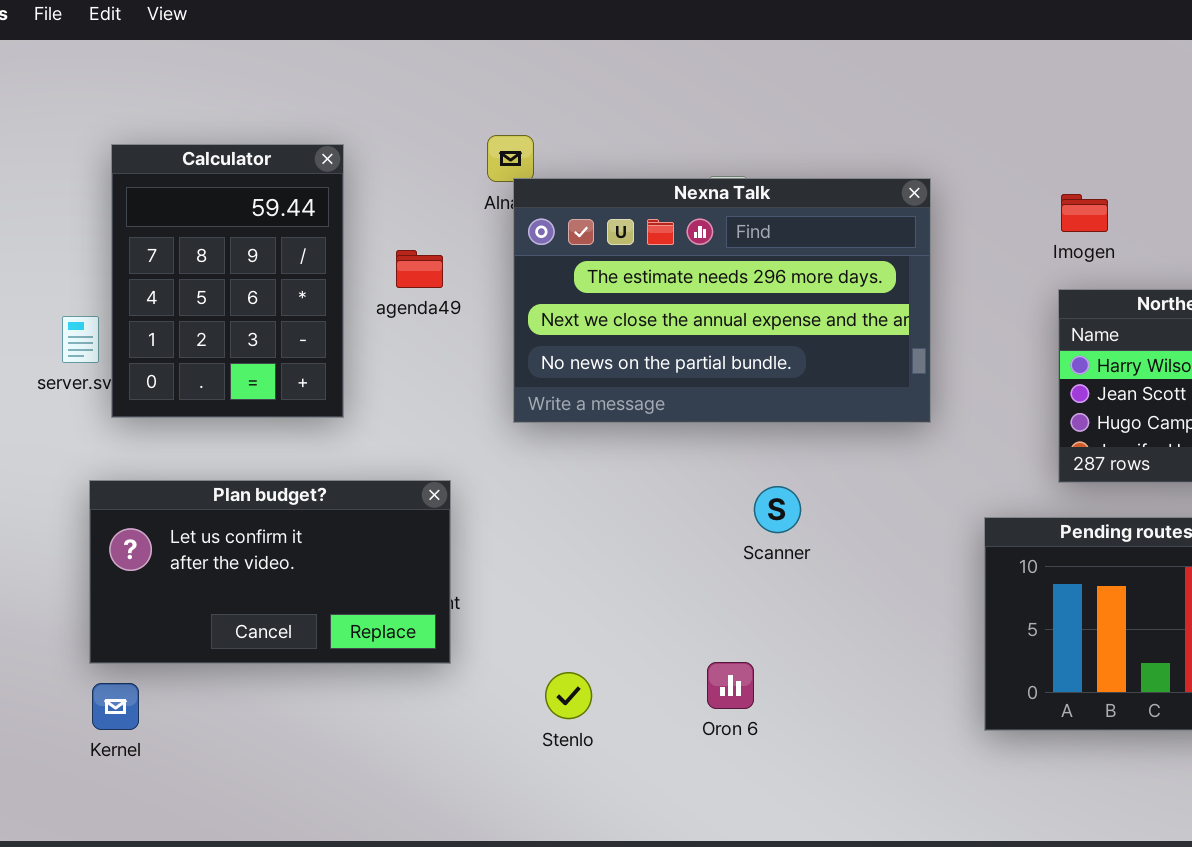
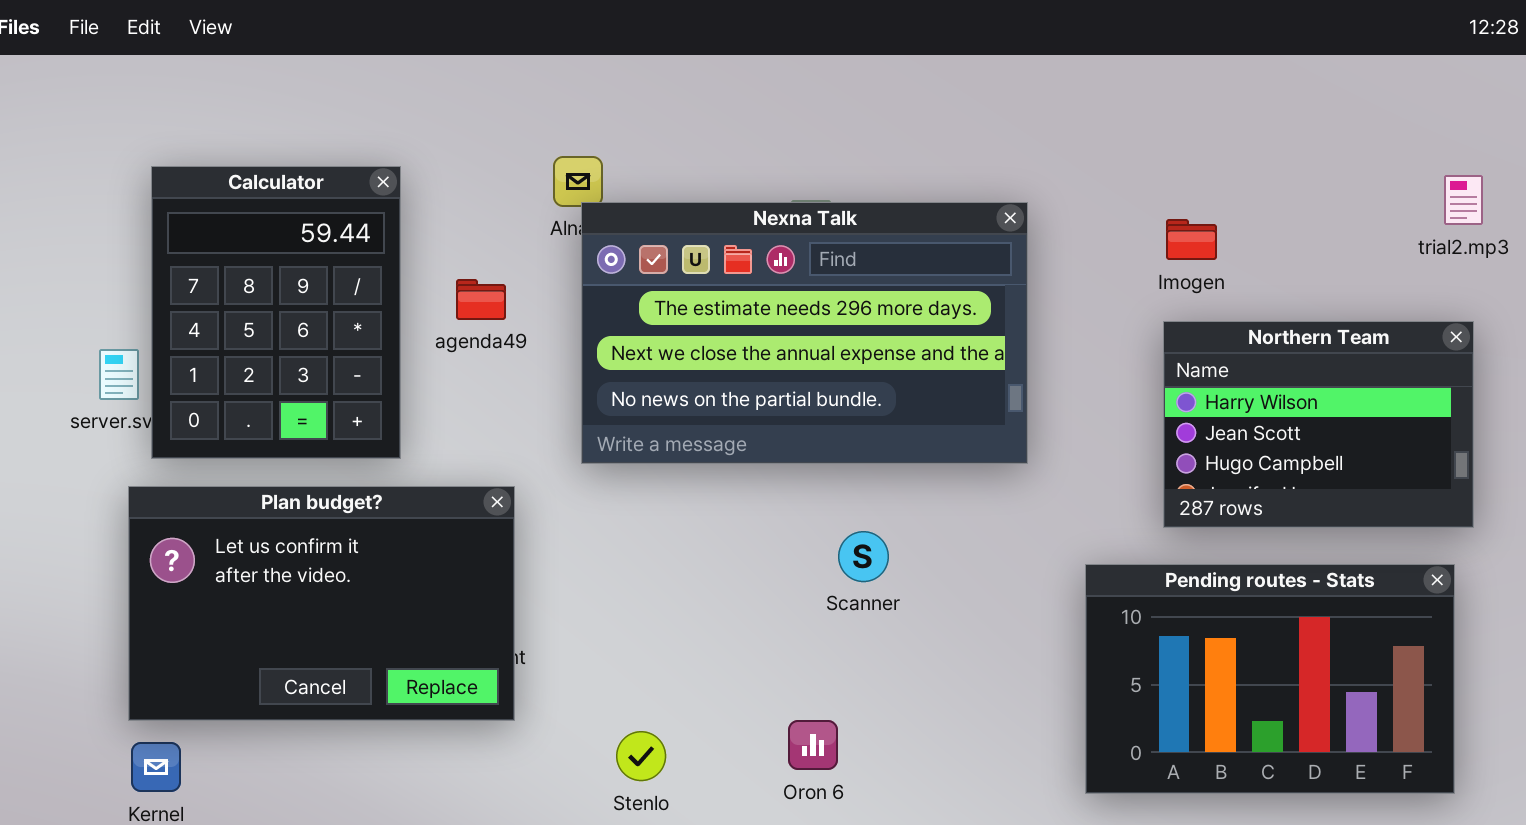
Plan budget?: [89,480,451,664] -> [128,486,515,721], resized

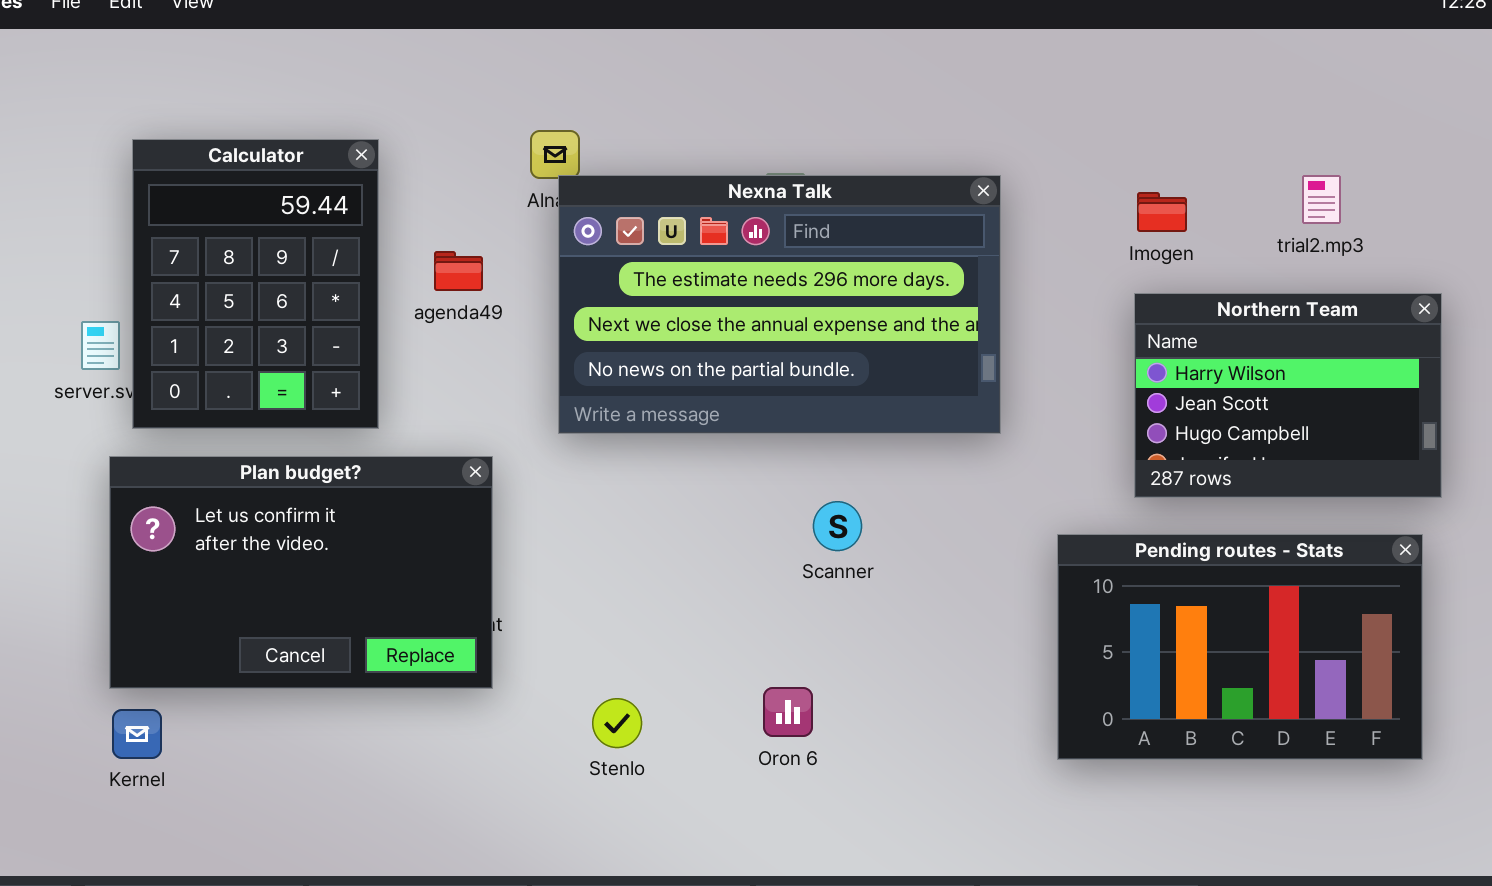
trial2.mp3: [1444,175,1483,225] -> [1302,175,1341,224], moved

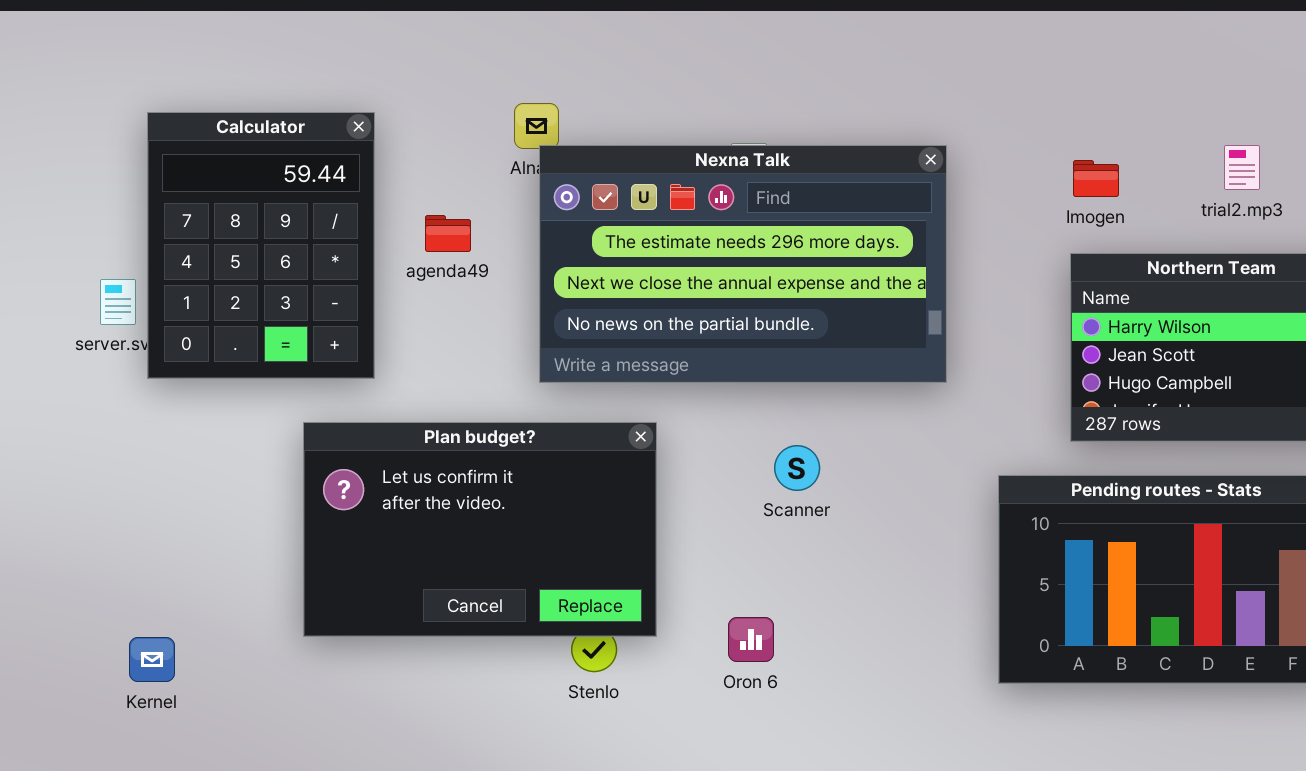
Plan budget?: [109,456,493,689] -> [303,422,657,637], moved

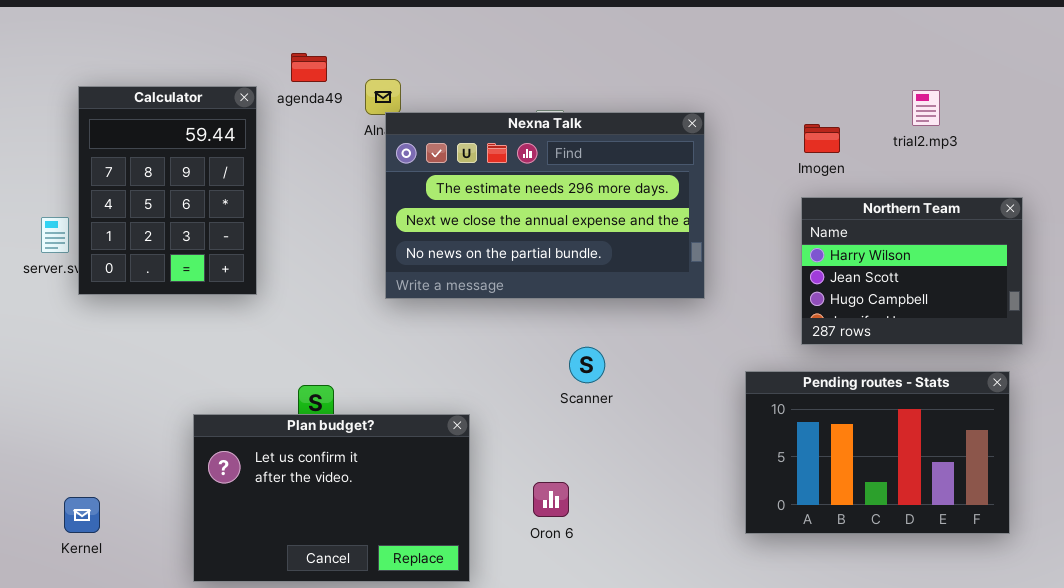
trial2.mp3: [1224,145,1260,190] -> [912,90,940,126], moved
agenda49: [425,215,471,252] -> [291,53,327,82], moved
Plan budget?: [303,422,657,637] -> [193,414,470,582], moved

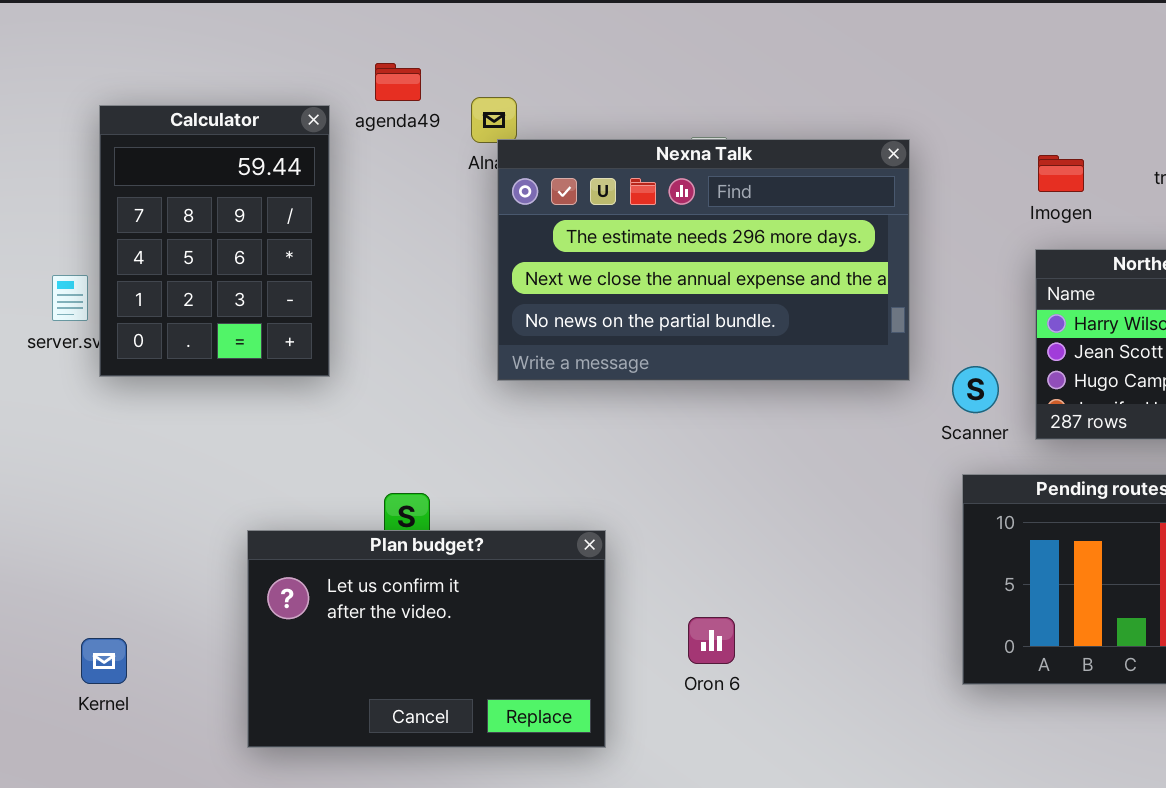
Scanner: [569,347,605,383] -> [952,366,999,413], moved

